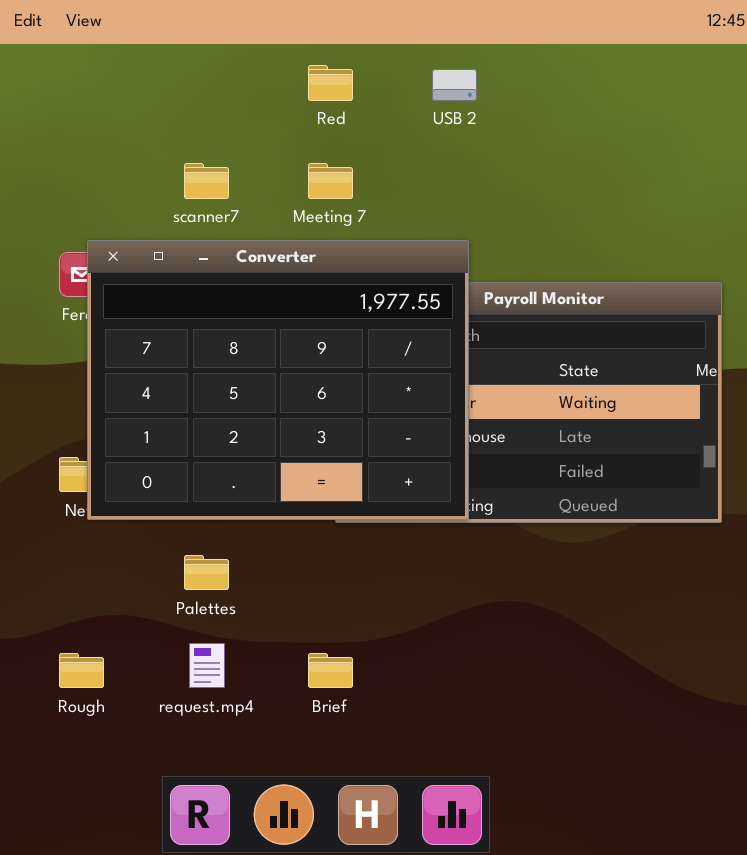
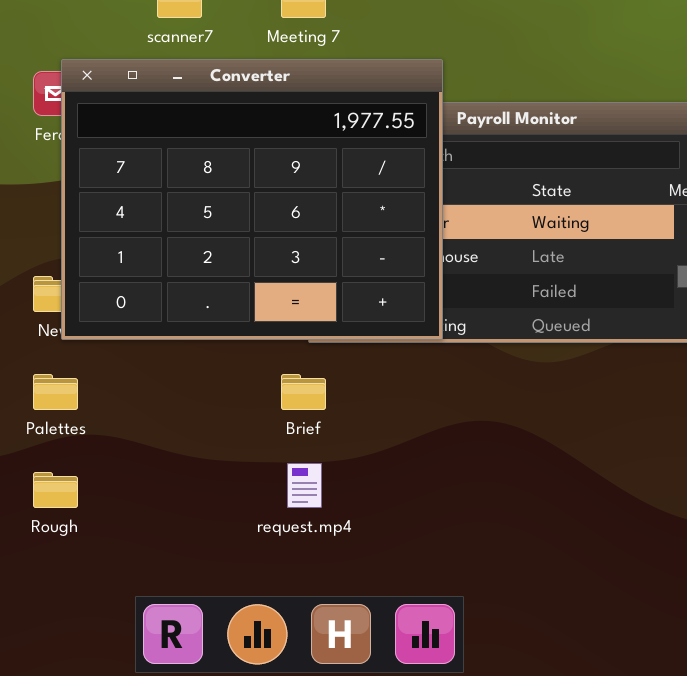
Palettes: [184,555,229,590] -> [33,374,78,410], moved
request.mp4: [189,643,225,688] -> [287,463,322,508], moved
Brief: [308,653,353,688] -> [281,374,326,410], moved

